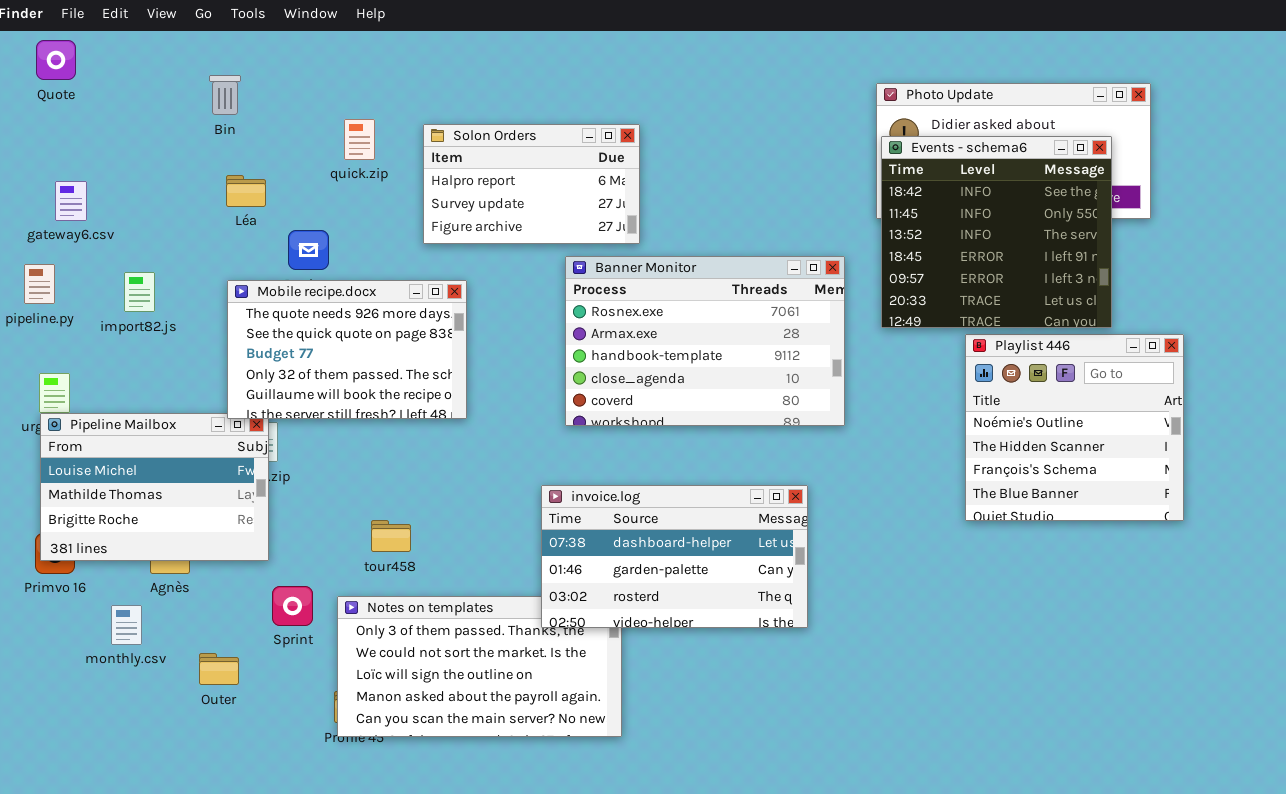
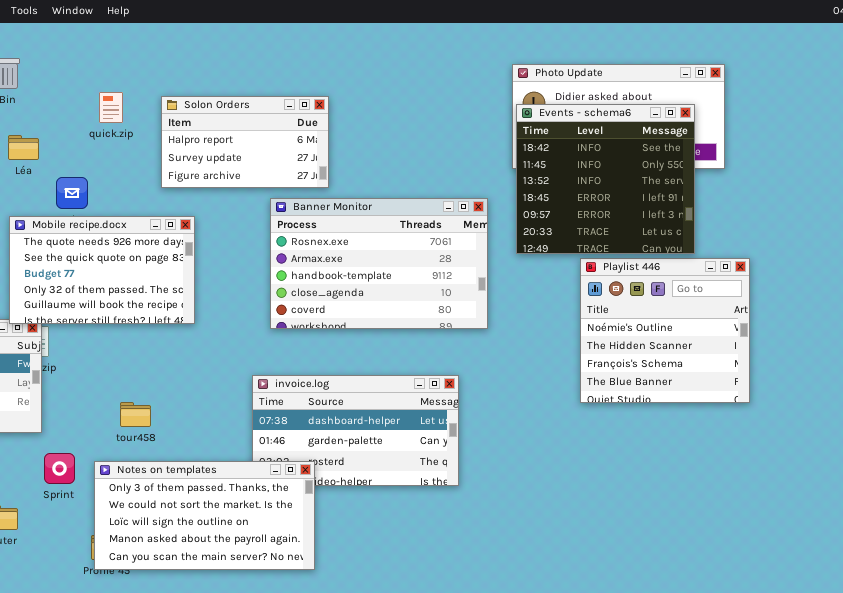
Notes on templates: [337,596,622,737] -> [94,461,315,570], raised

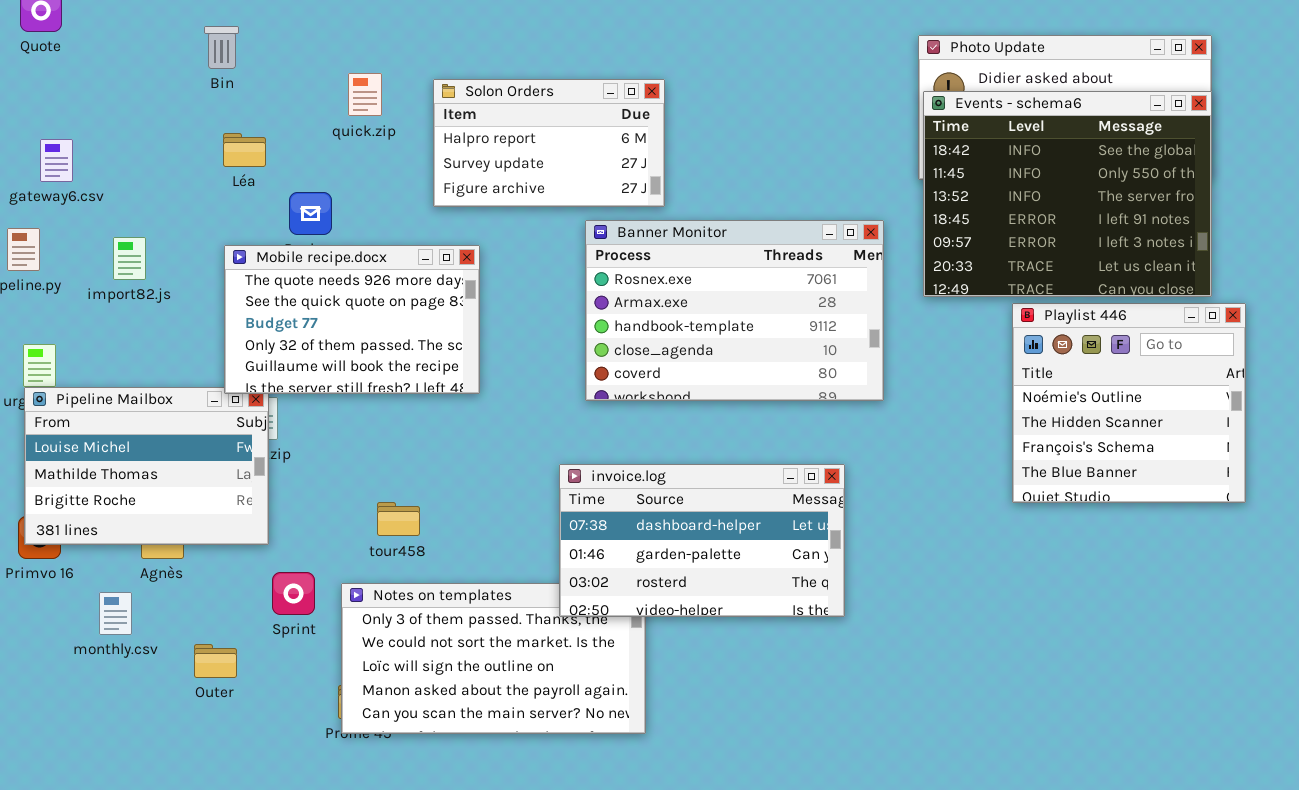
Events - schema6: [516,104,695,254] -> [923,91,1212,297], resized
invoice.log: [252,375,459,486] -> [559,464,845,617], raised

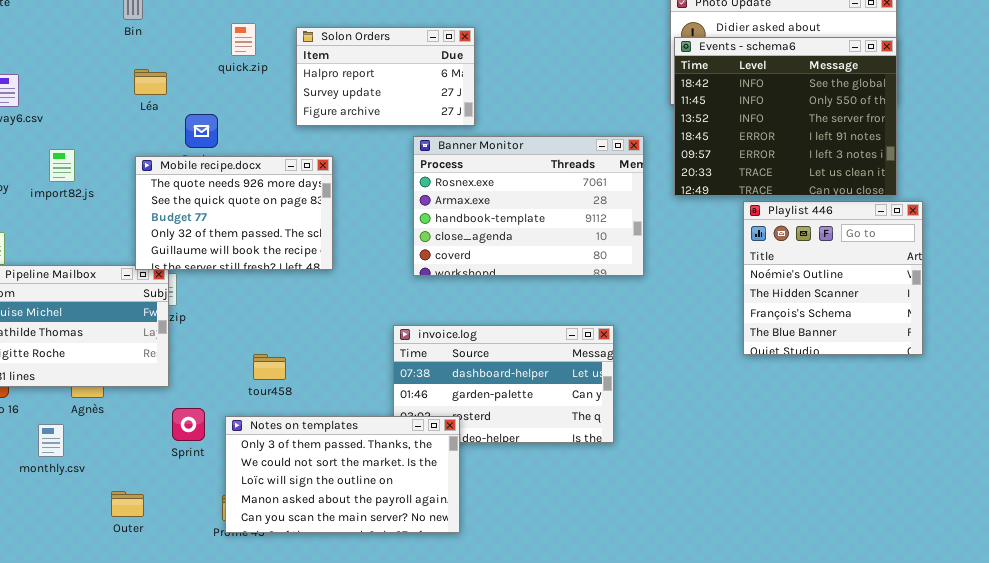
Notes on templates: [341,583,646,734] -> [225,416,460,533], raised
Outer: [194,644,237,678] -> [111,491,144,517], moved

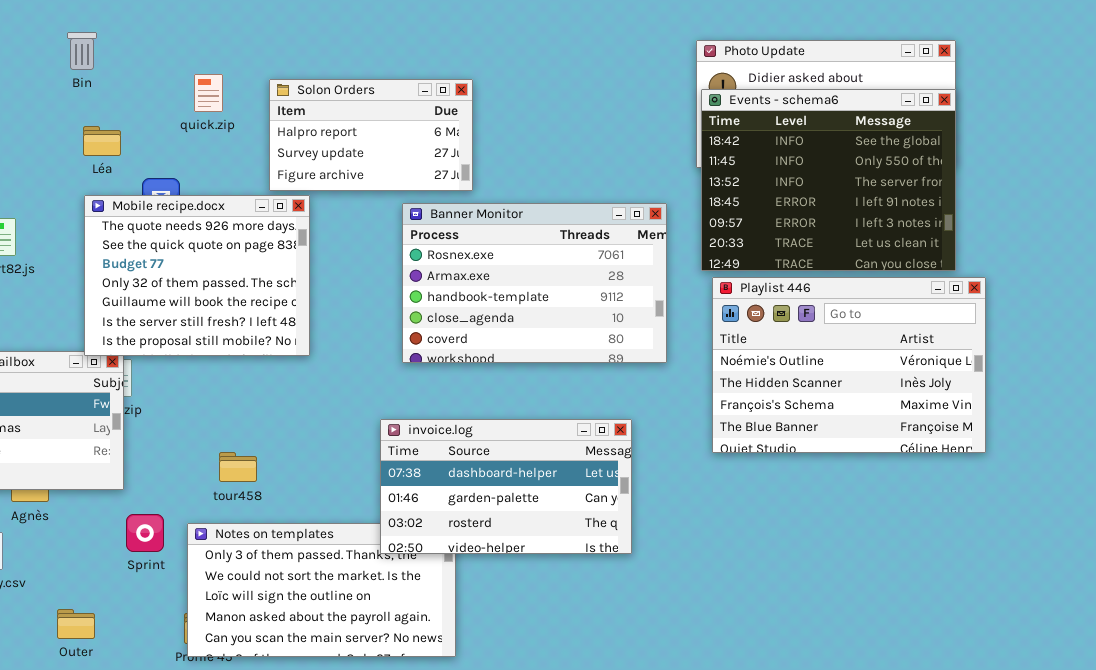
Mobile recipe.docx: [135,156,333,270] -> [84,195,310,356], resized
Playlist 446: [743,201,923,355] -> [712,277,986,453], resized
invoice.log: [393,325,614,443] -> [380,419,632,554], raised

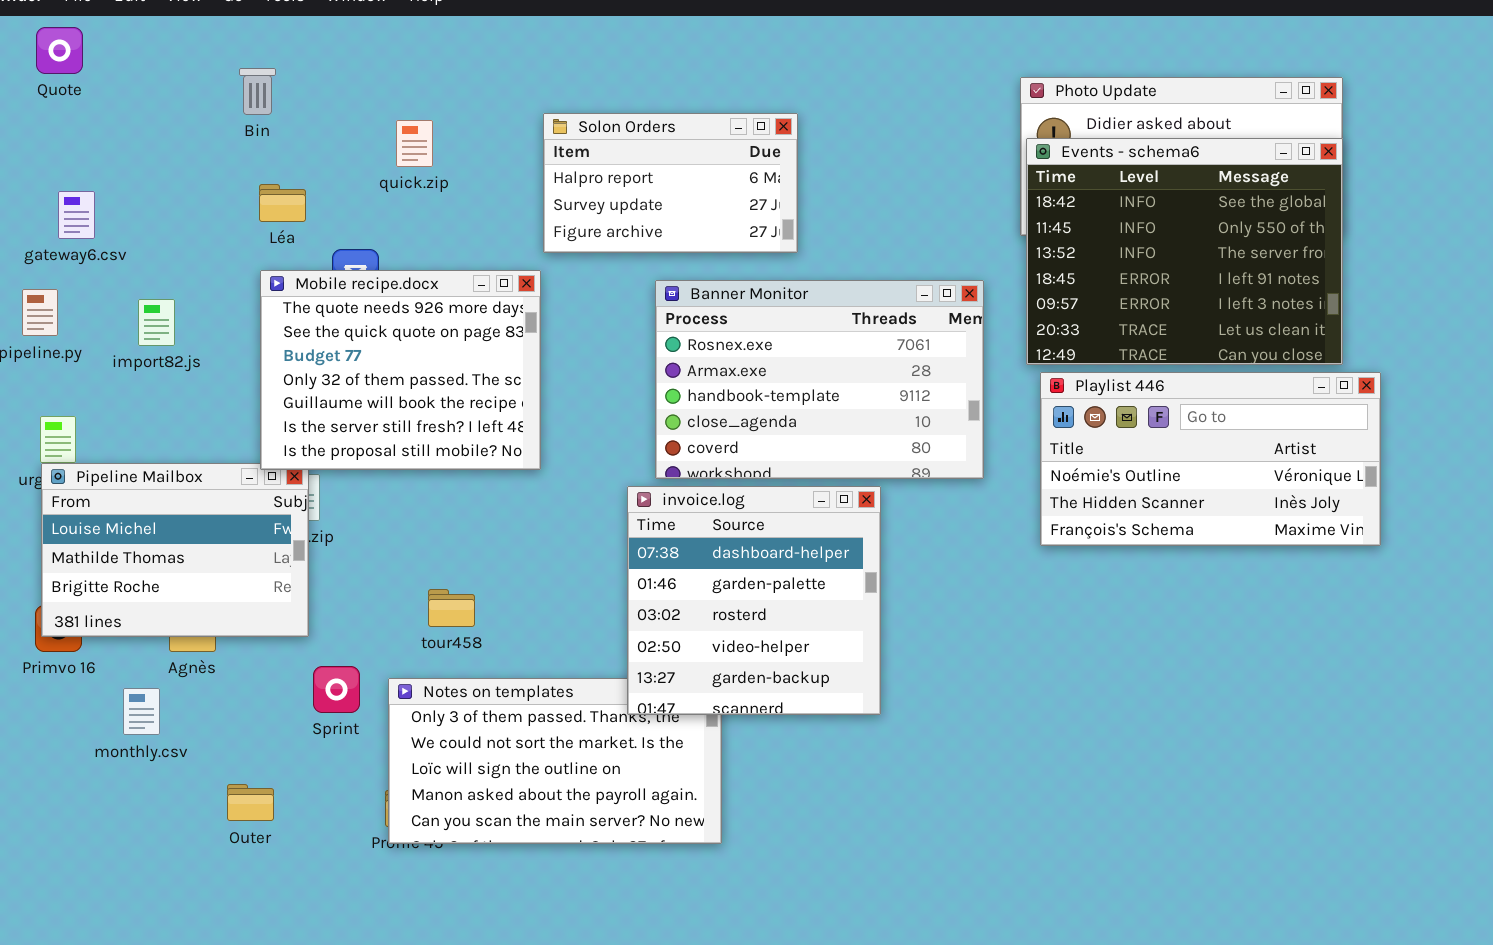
Solon Orders: [269,79,473,191] -> [543,113,798,253], moved
Playlist 446: [712,277,986,453] -> [1040,372,1381,546], resized
invoice.log: [380,419,632,554] -> [627,486,881,715], resized

